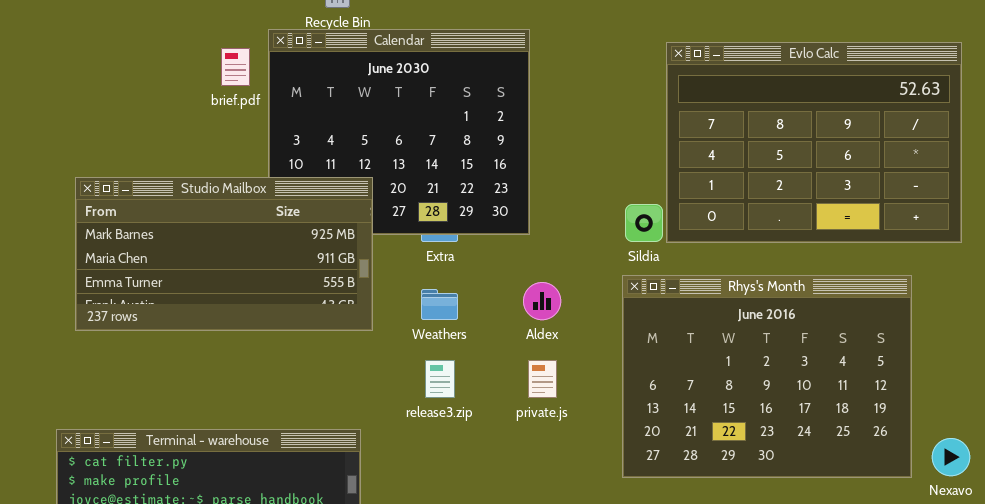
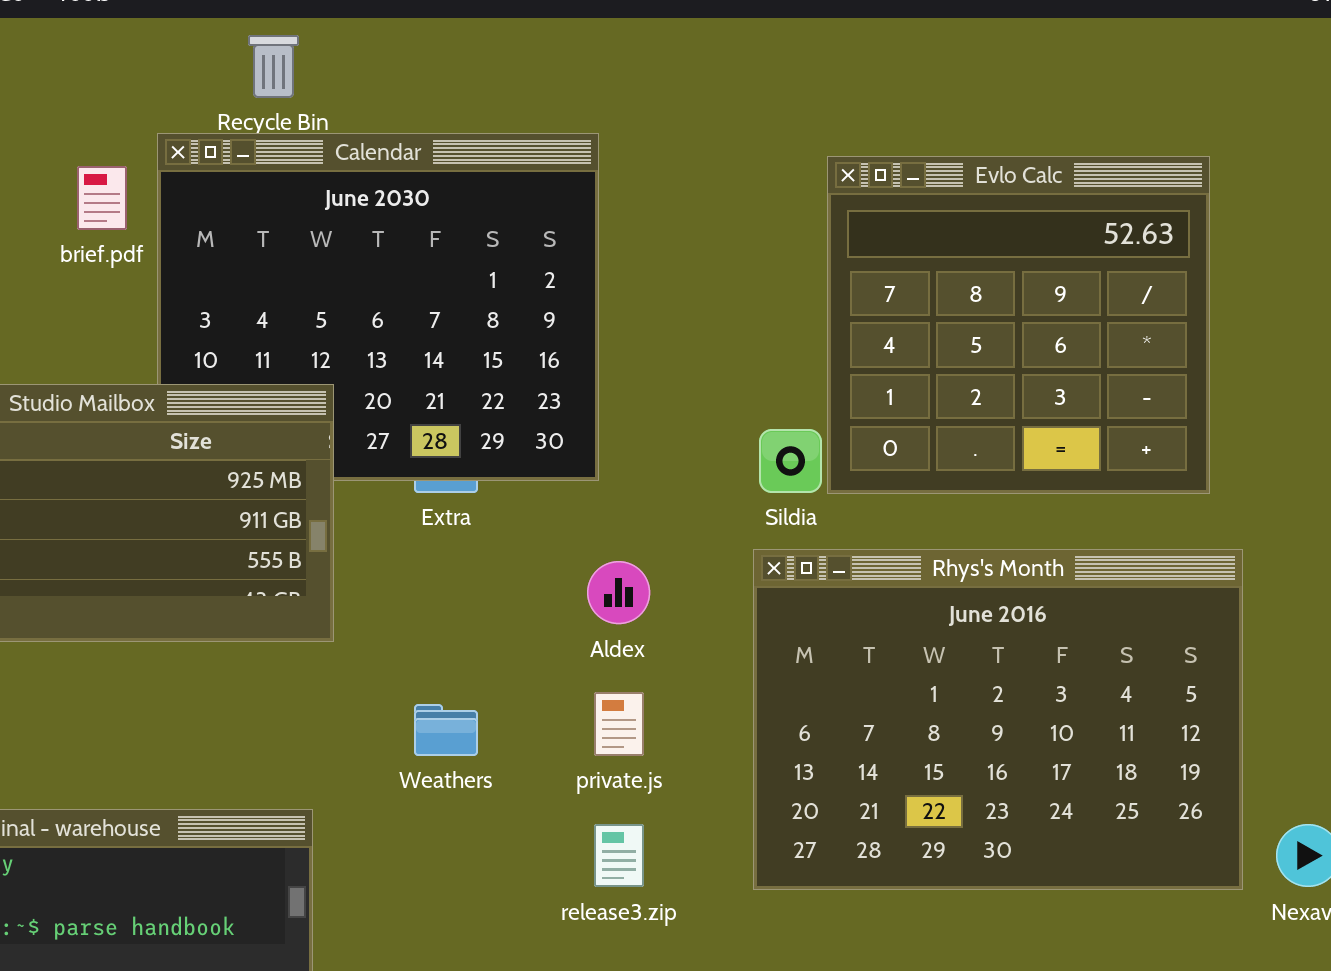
Evlo Calc: [666,42,962,243] -> [827,156,1210,494], resized
Weathers: [421,289,458,320] -> [414,704,478,756], moved
release3.zip: [425,360,455,398] -> [594,824,644,887], moved

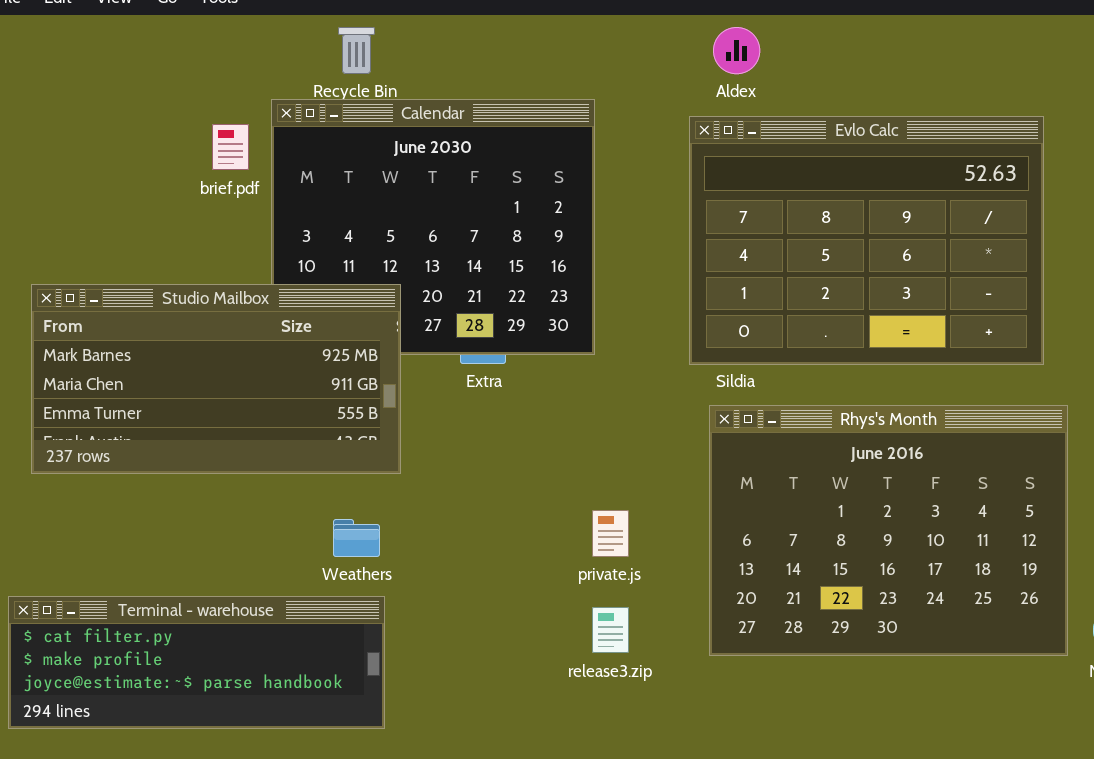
Evlo Calc: [827,156,1210,494] -> [689,116,1044,365], resized
Aldex: [587,561,650,624] -> [713,27,760,74], moved
Weathers: [414,704,478,756] -> [333,519,380,557], moved

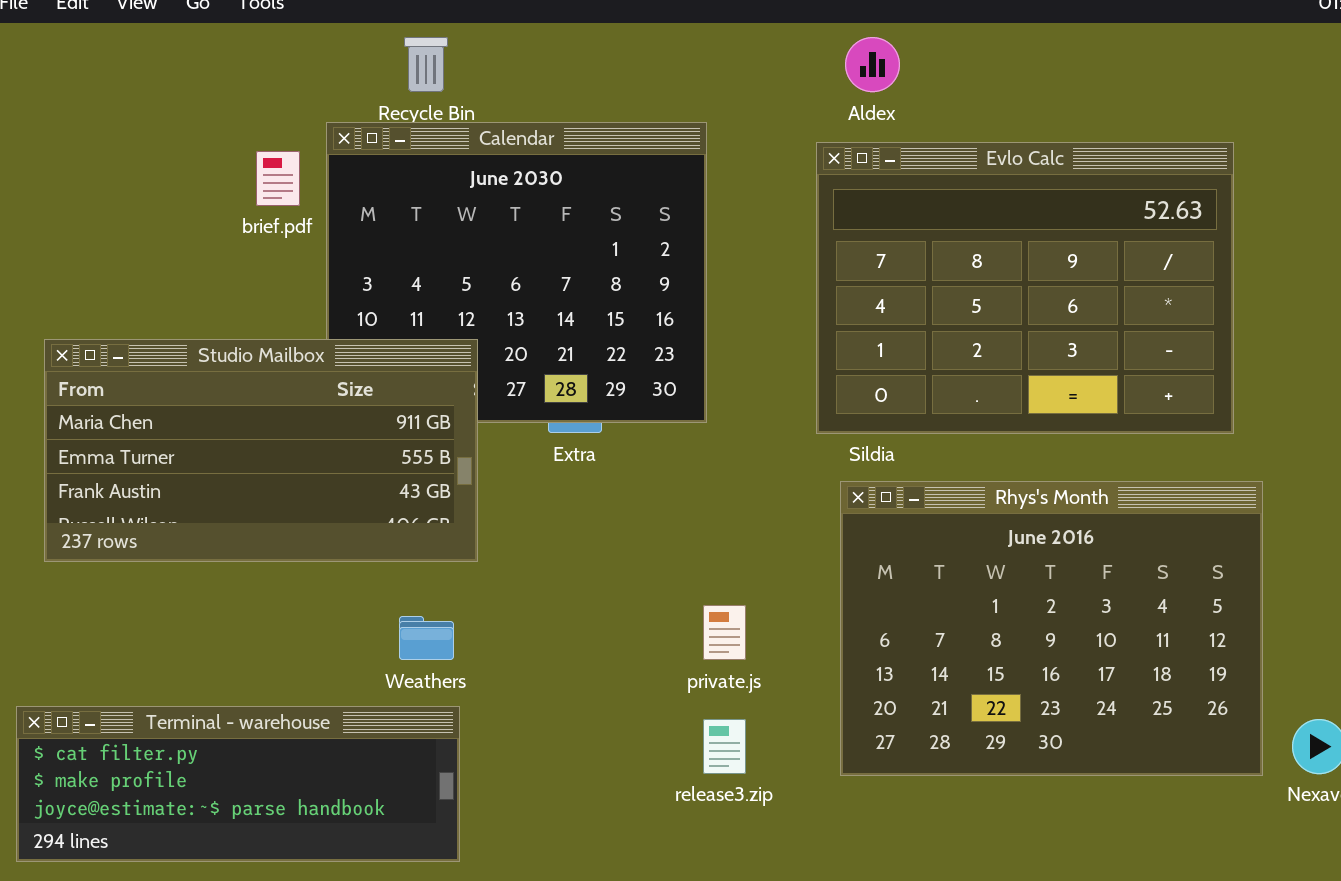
Studio Mailbox: [31,284,401,474] -> [44,339,478,562], scrolled down 1 row

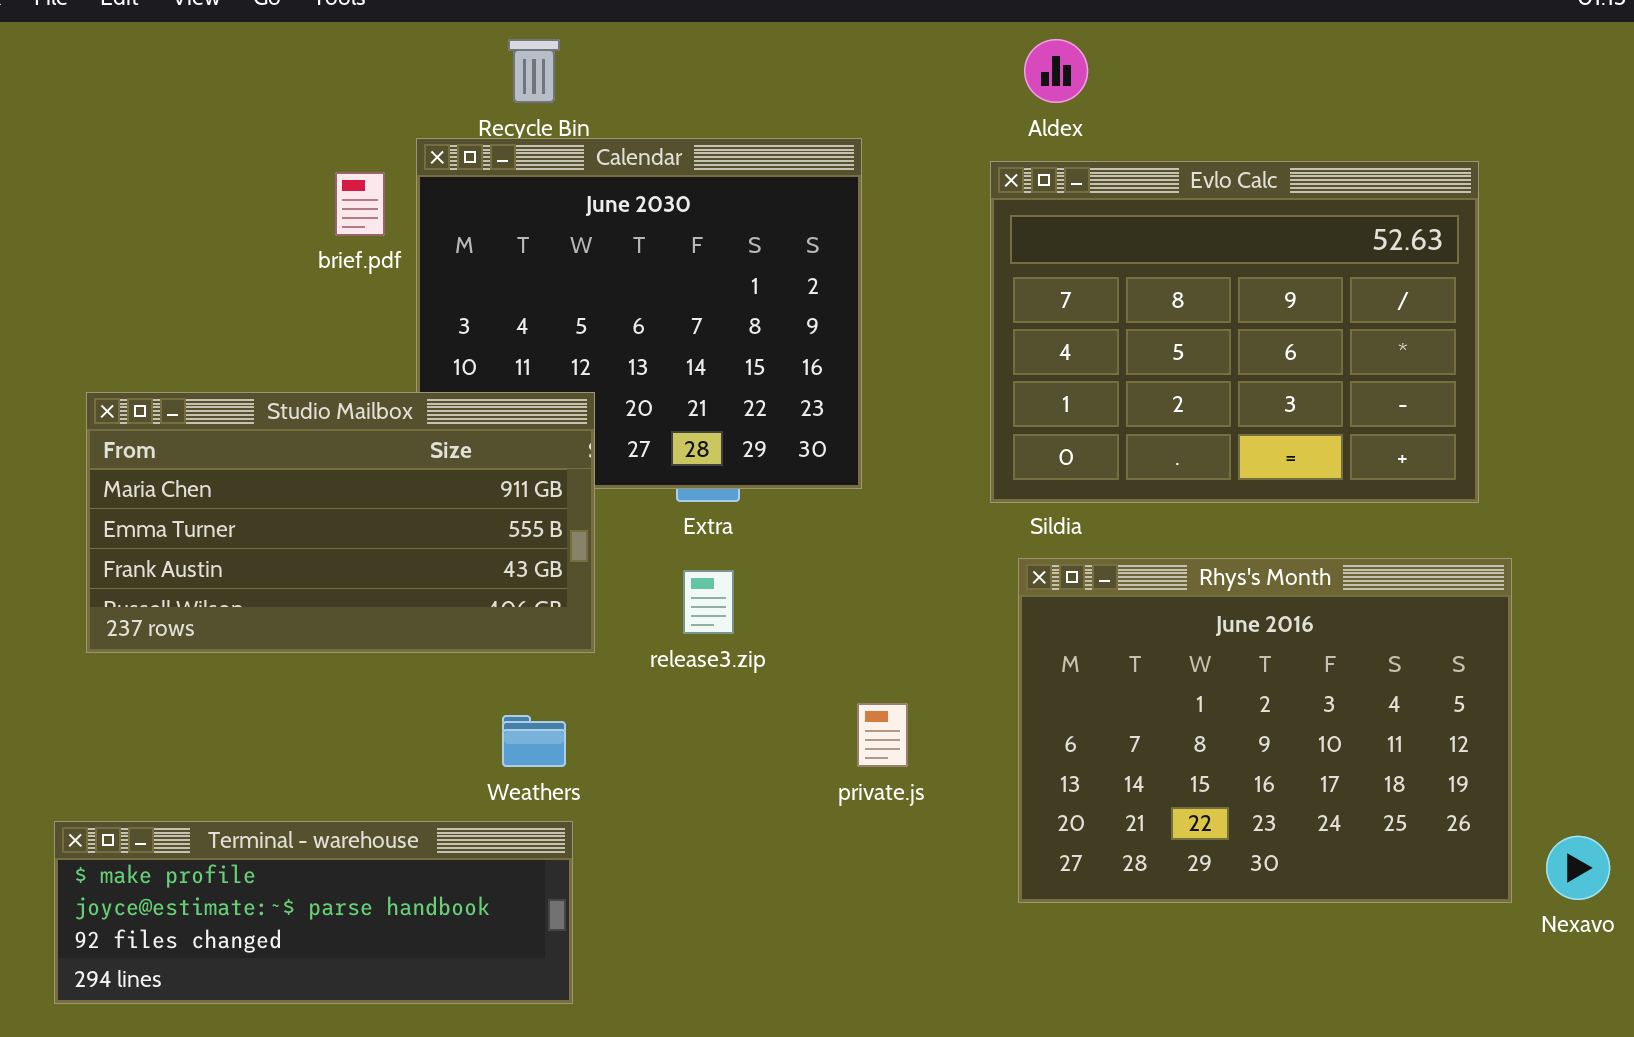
Terminal - warehouse: [16,706,460,862] -> [54,821,573,1004], scrolled down 1 row
release3.zip: [703,719,746,774] -> [683,570,734,634], moved

